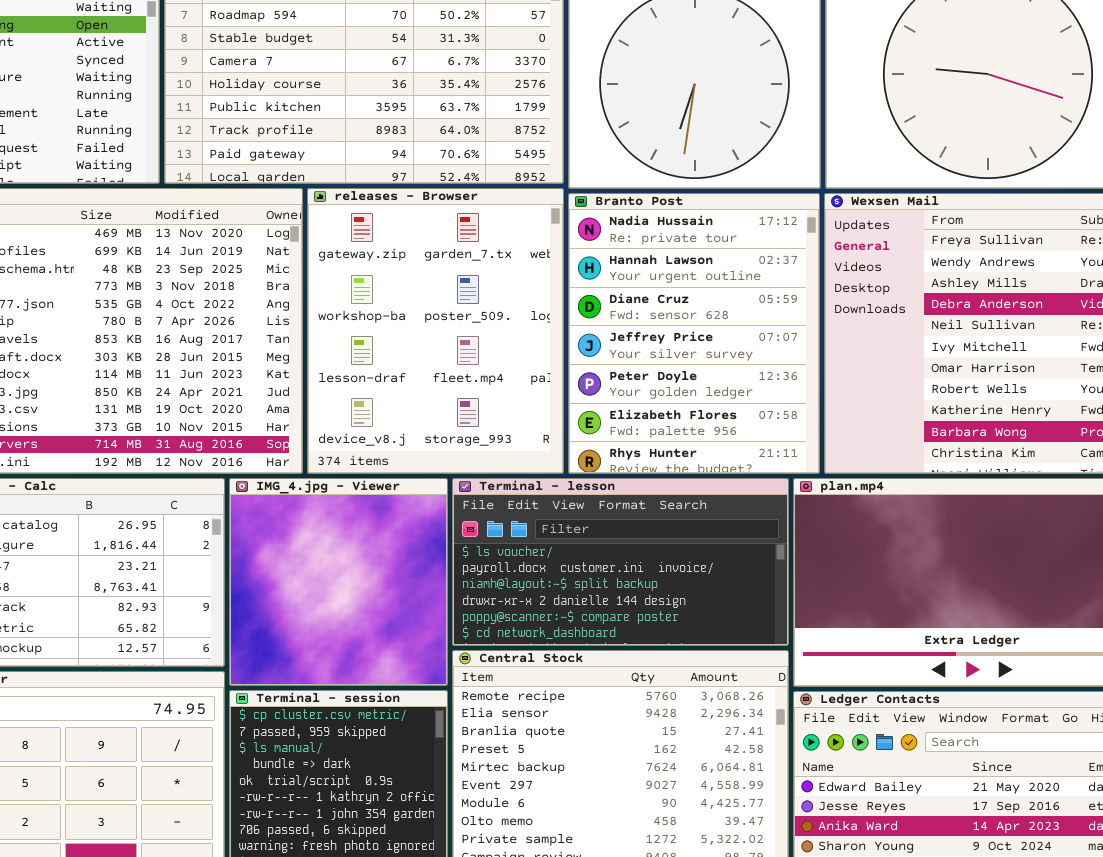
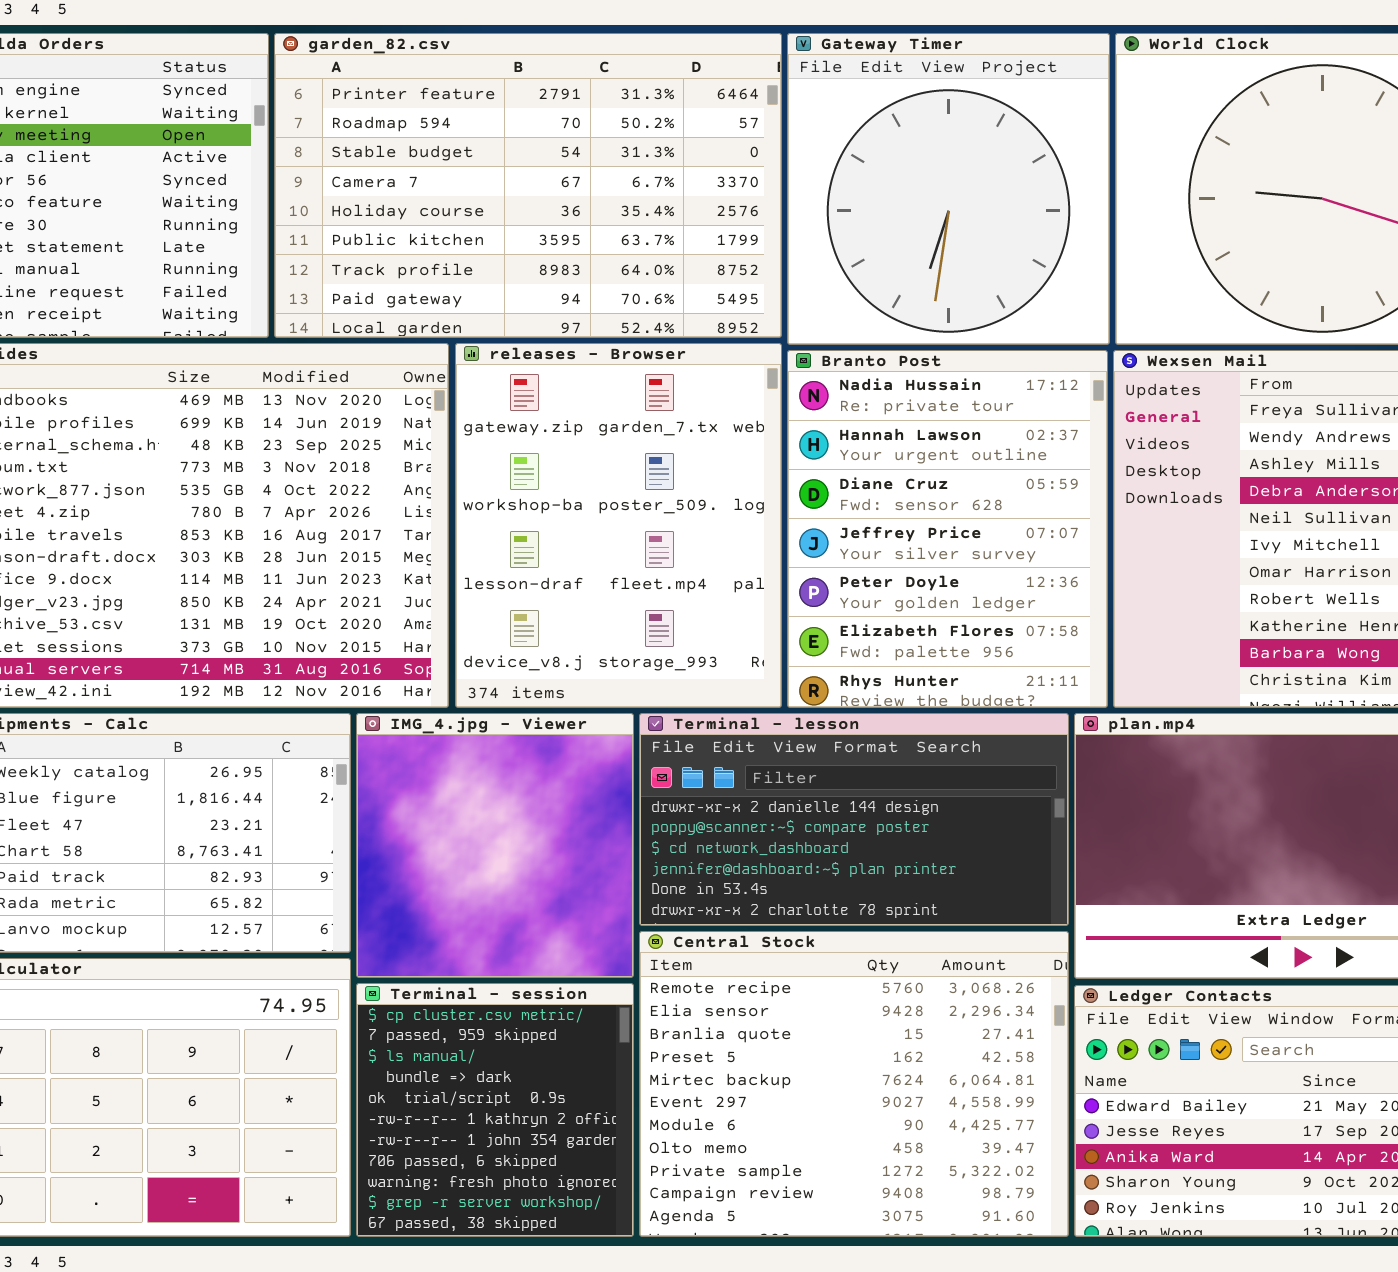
Terminal - lesson: [452,478,789,646] -> [639,713,1069,926], scrolled down 3 rows

